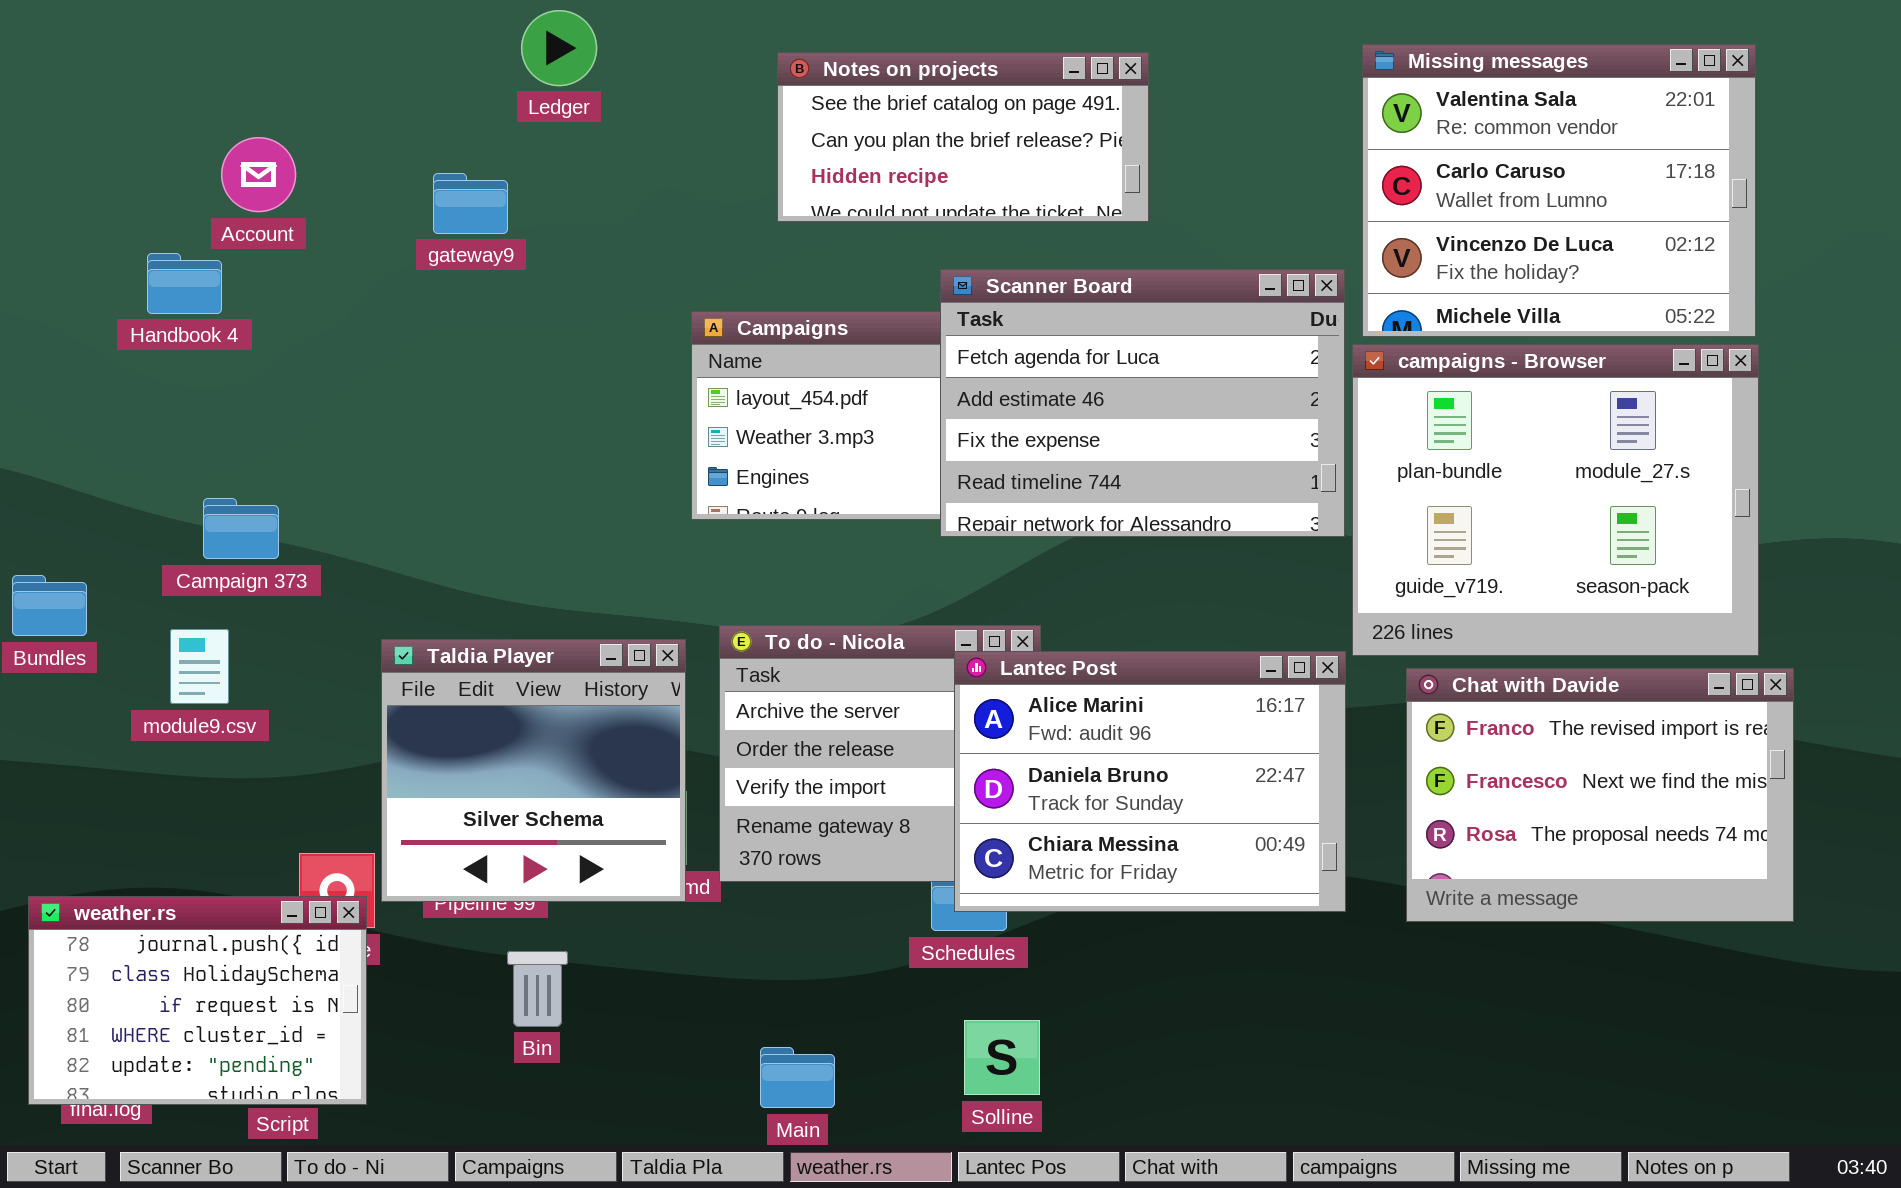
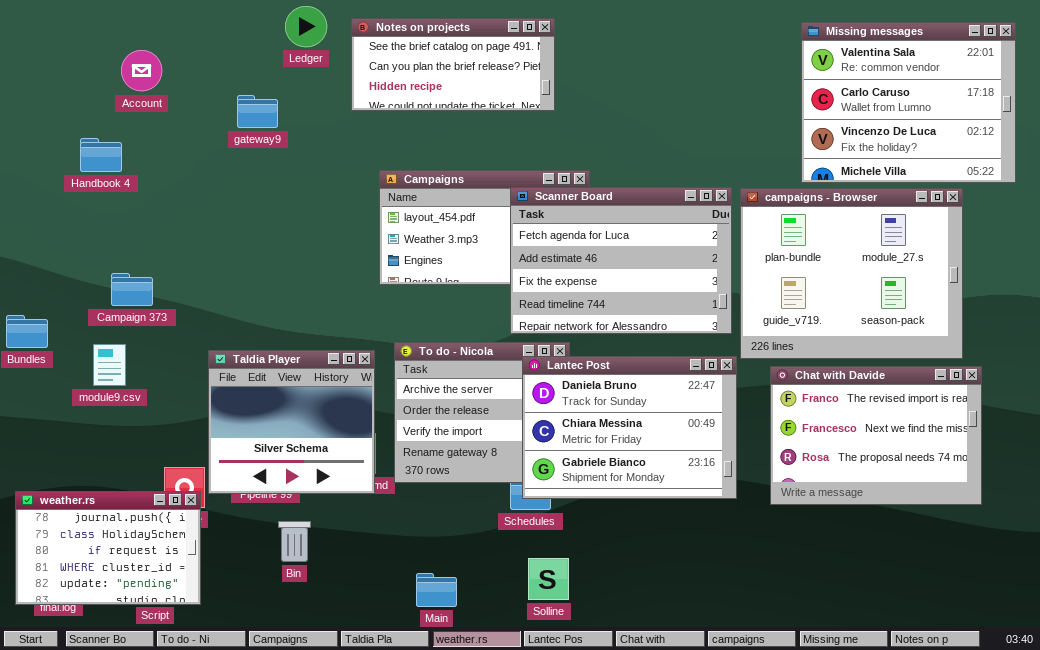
Missing messages: [1362,44,1756,337] -> [801,22,1016,183], moved
Notes on projects: [777,52,1149,222] -> [351,18,555,111], moved
Account: [221,137,296,212] -> [121,50,162,91], moved
Scanner Board: [940,269,1345,537] -> [510,187,732,334], moved
Lantec Post: [954,651,1346,912] -> [522,356,737,499], scrolled down 1 row

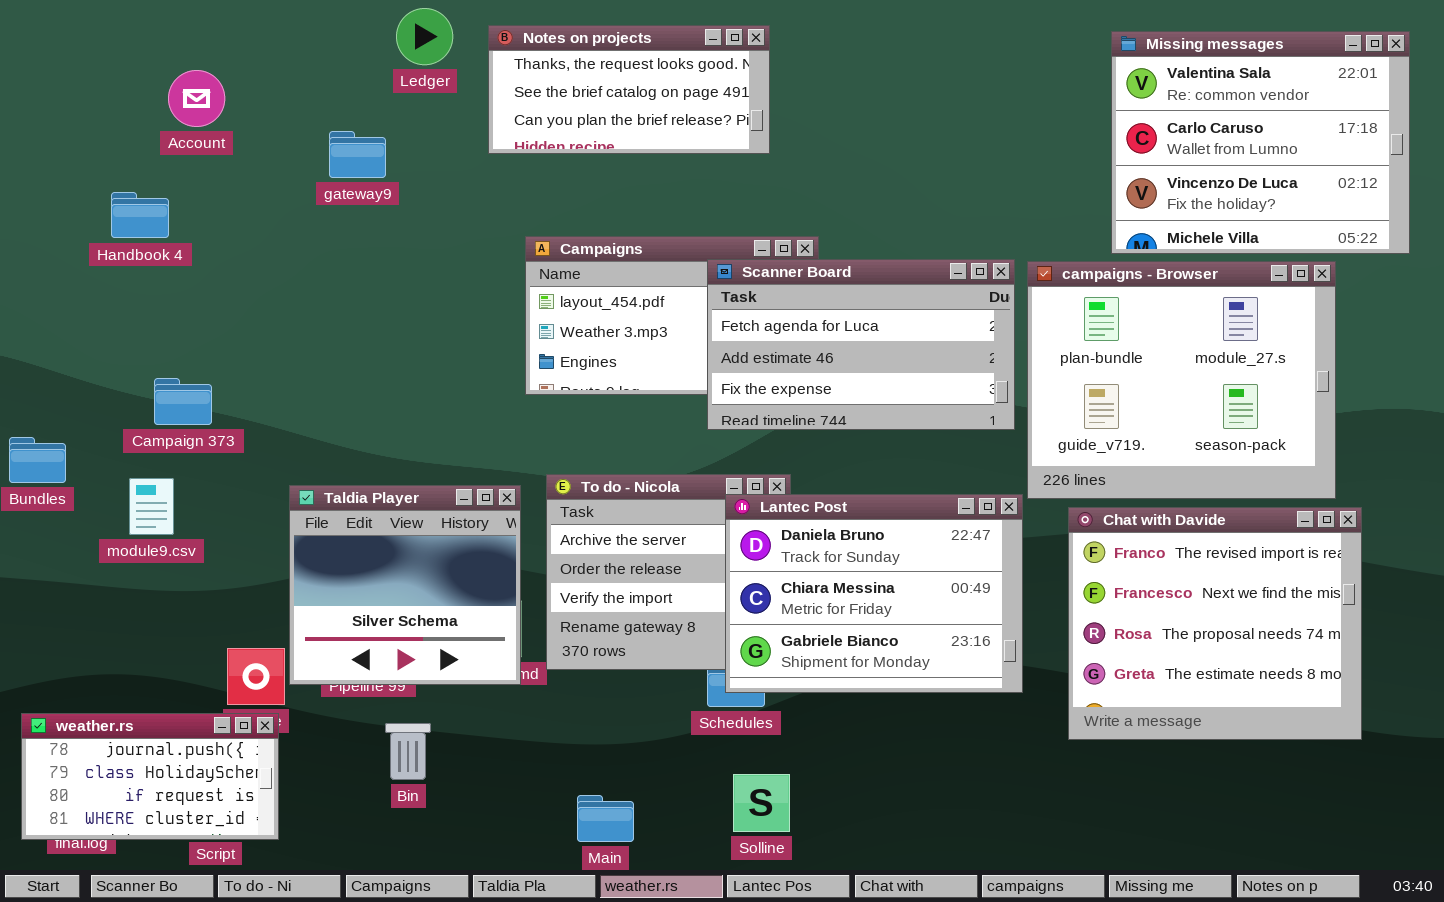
Notes on projects: [351,18,555,111] -> [488,25,770,154], scrolled up 1 row
Scanner Board: [510,187,732,334] -> [707,259,1015,430], resized
Chat with Davide: [770,366,982,505] -> [1068,507,1362,740], resized
weather.rs: [15,491,201,605] -> [21,713,279,840], resized

